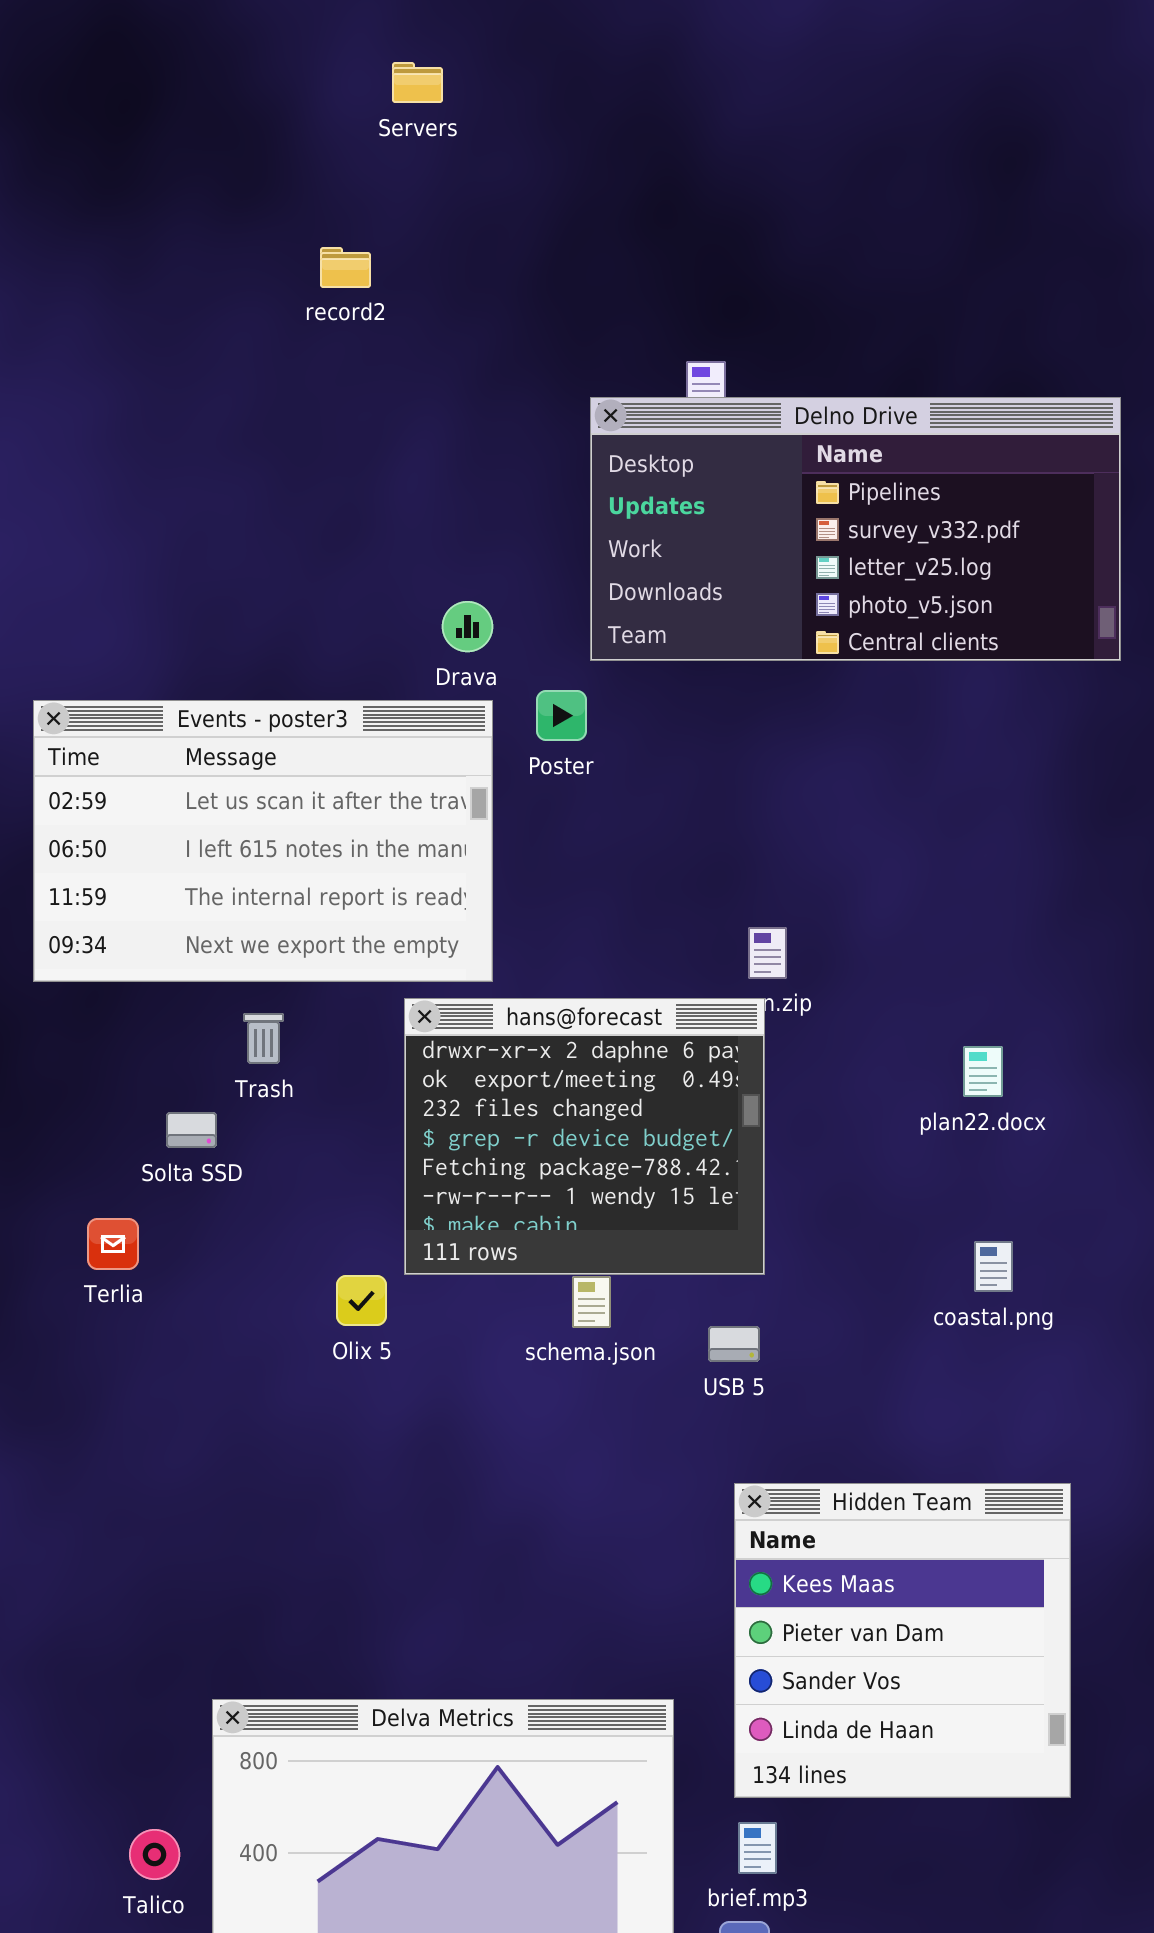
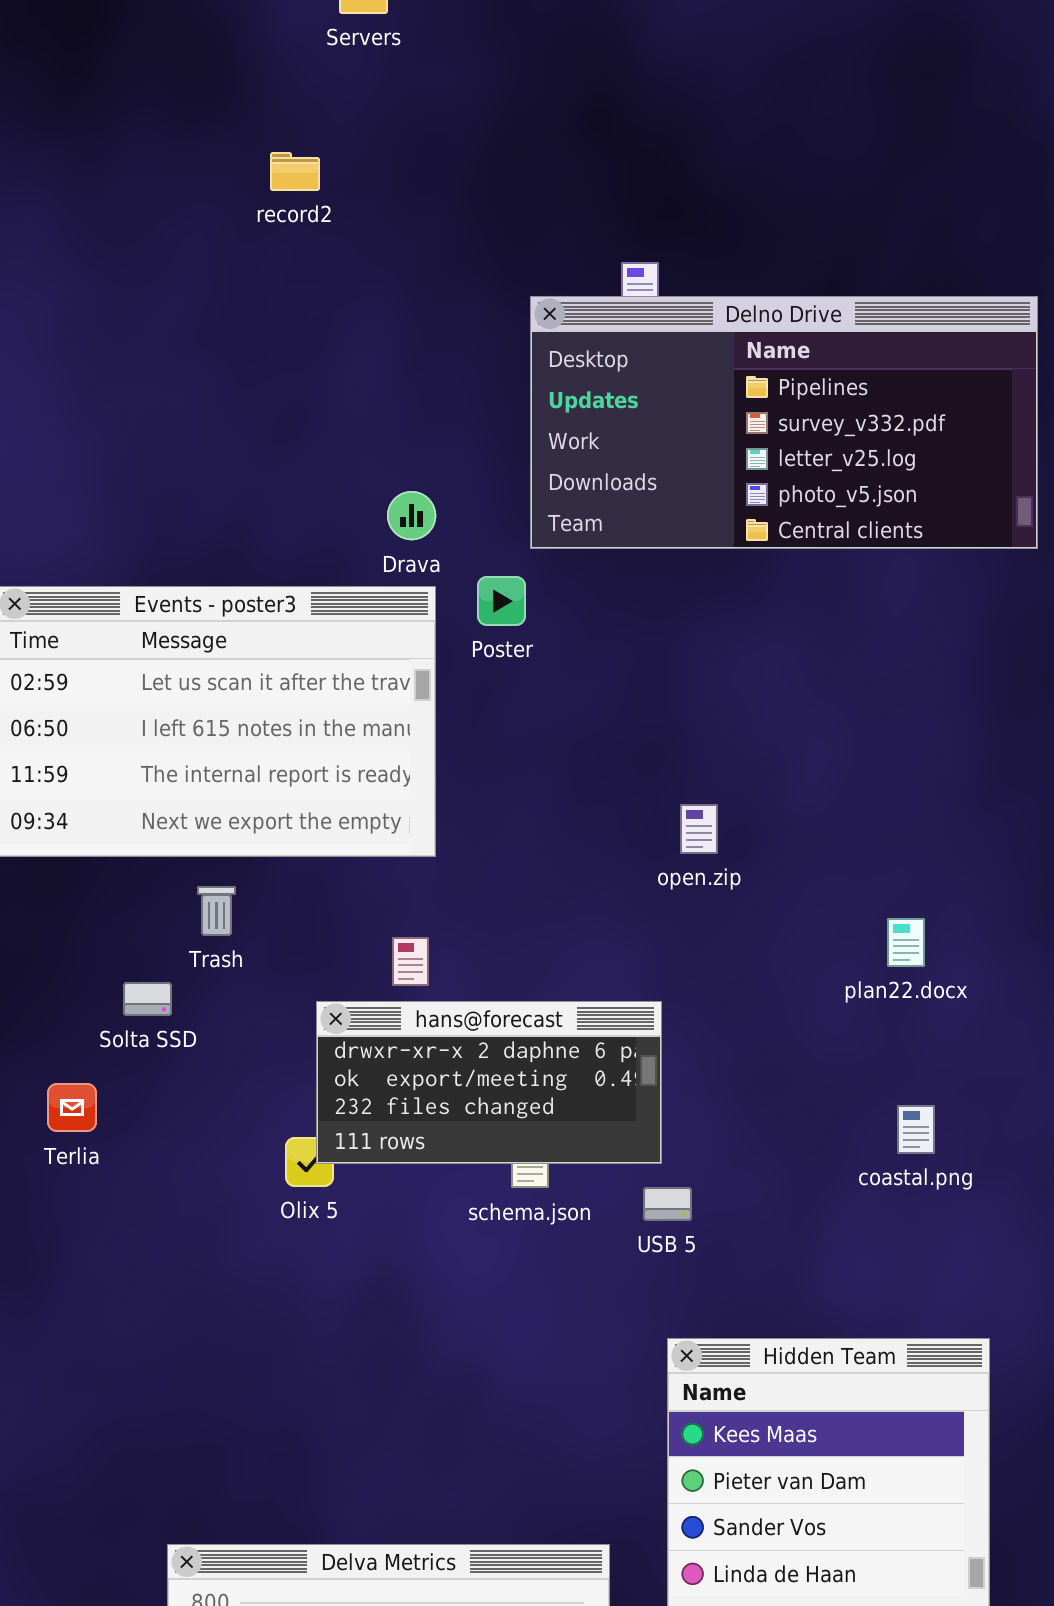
hans@forecast: [404,998,765,1275] -> [316,1001,662,1164], moved, resized

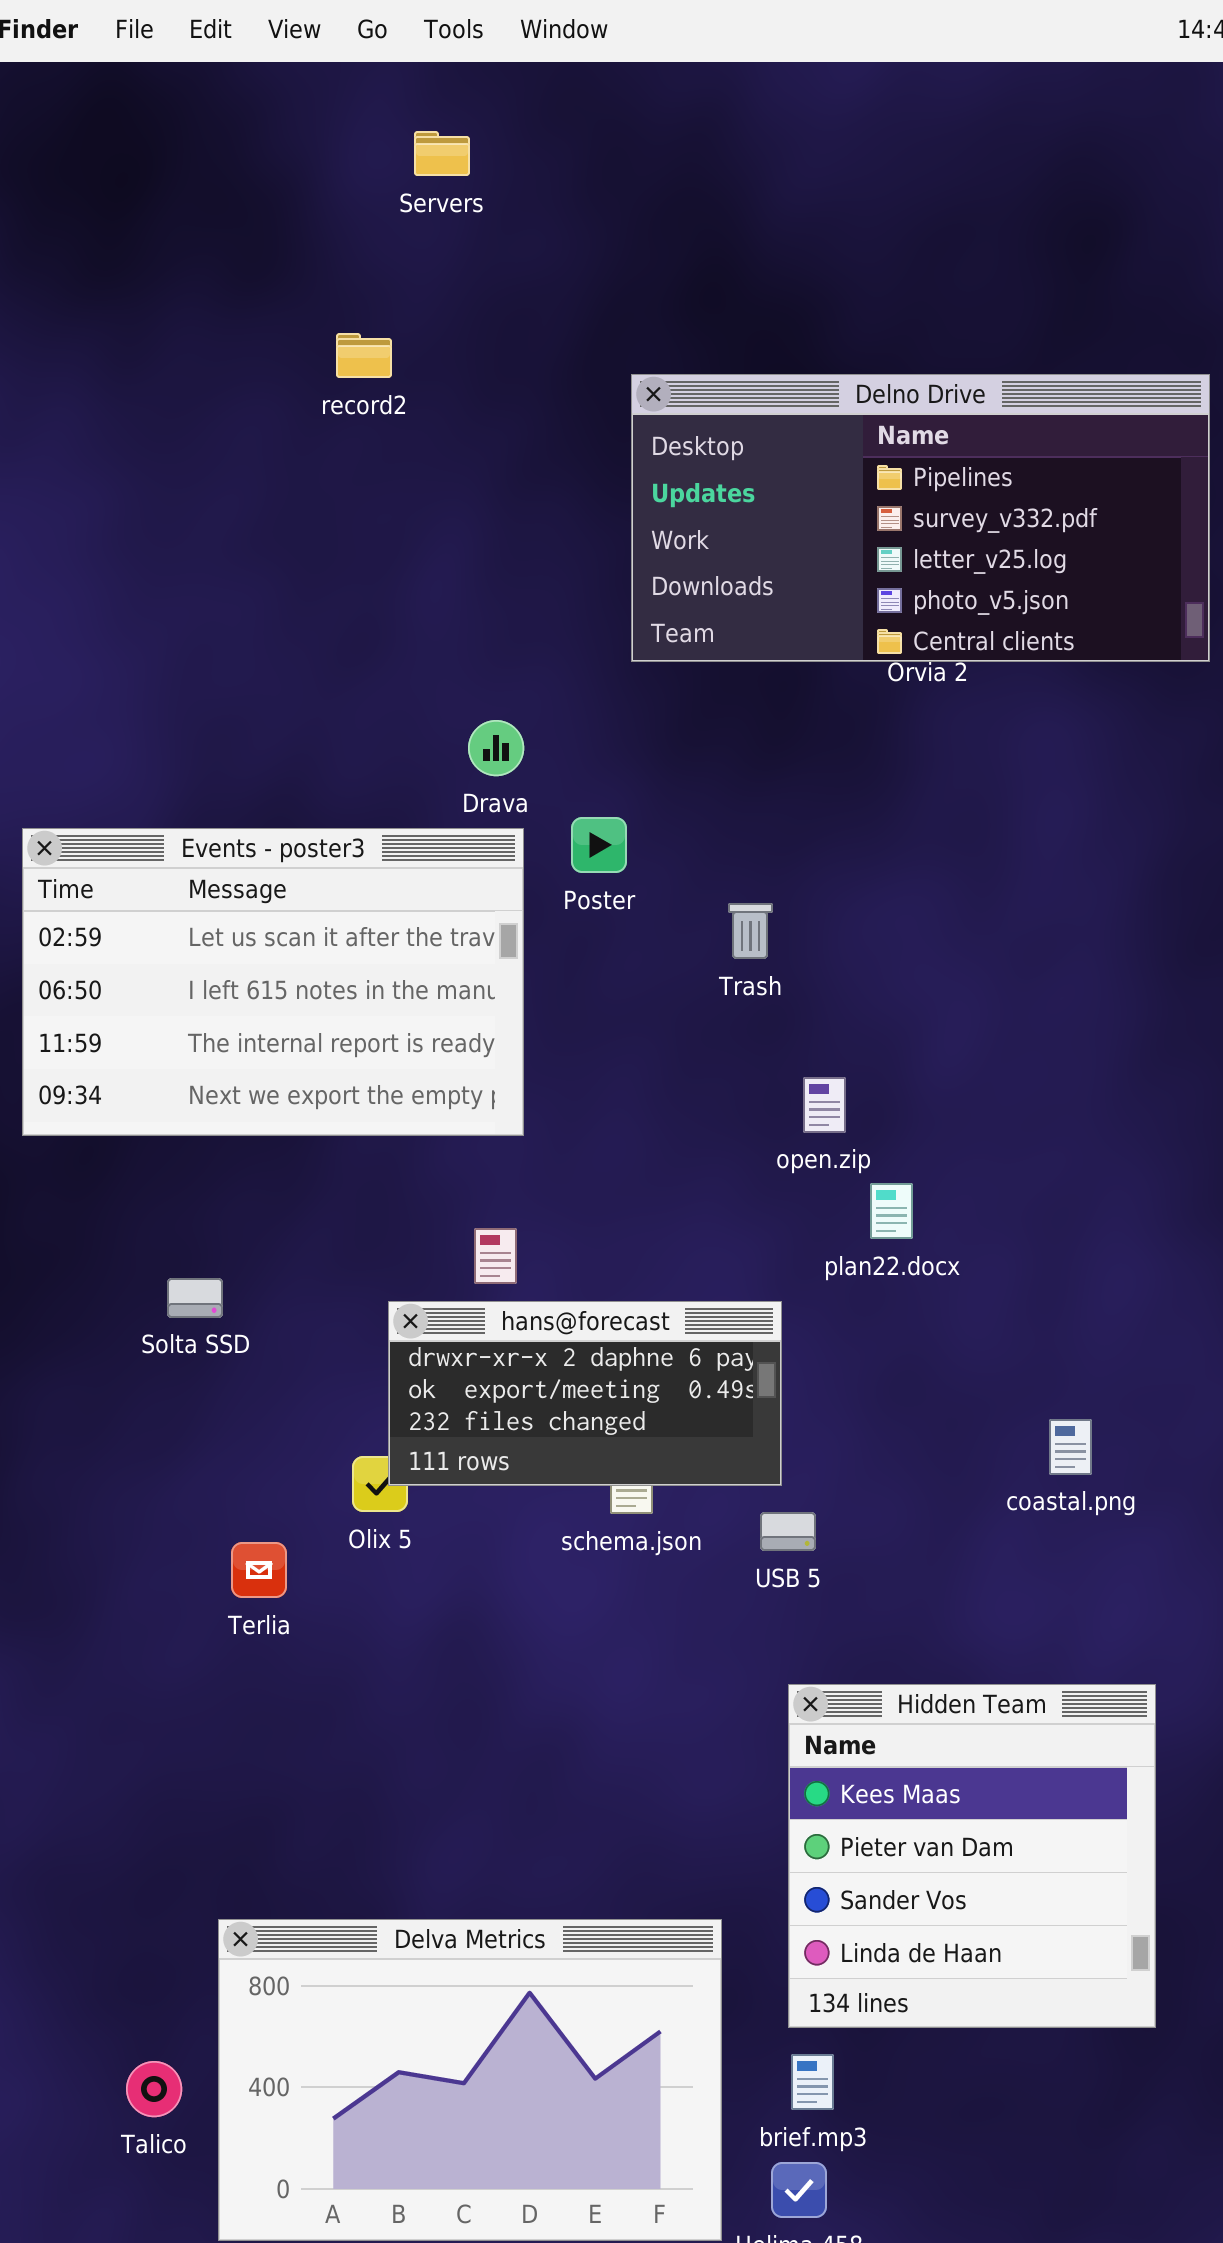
Delno Drive: [530,296,1038,549] -> [631,374,1210,662], moved
Trash: [197,886,236,936] -> [728,903,773,959], moved
plan22.docx: [887,918,925,967] -> [870,1183,913,1239], moved
Terlia: [47,1083,97,1132] -> [231,1542,287,1598], moved

